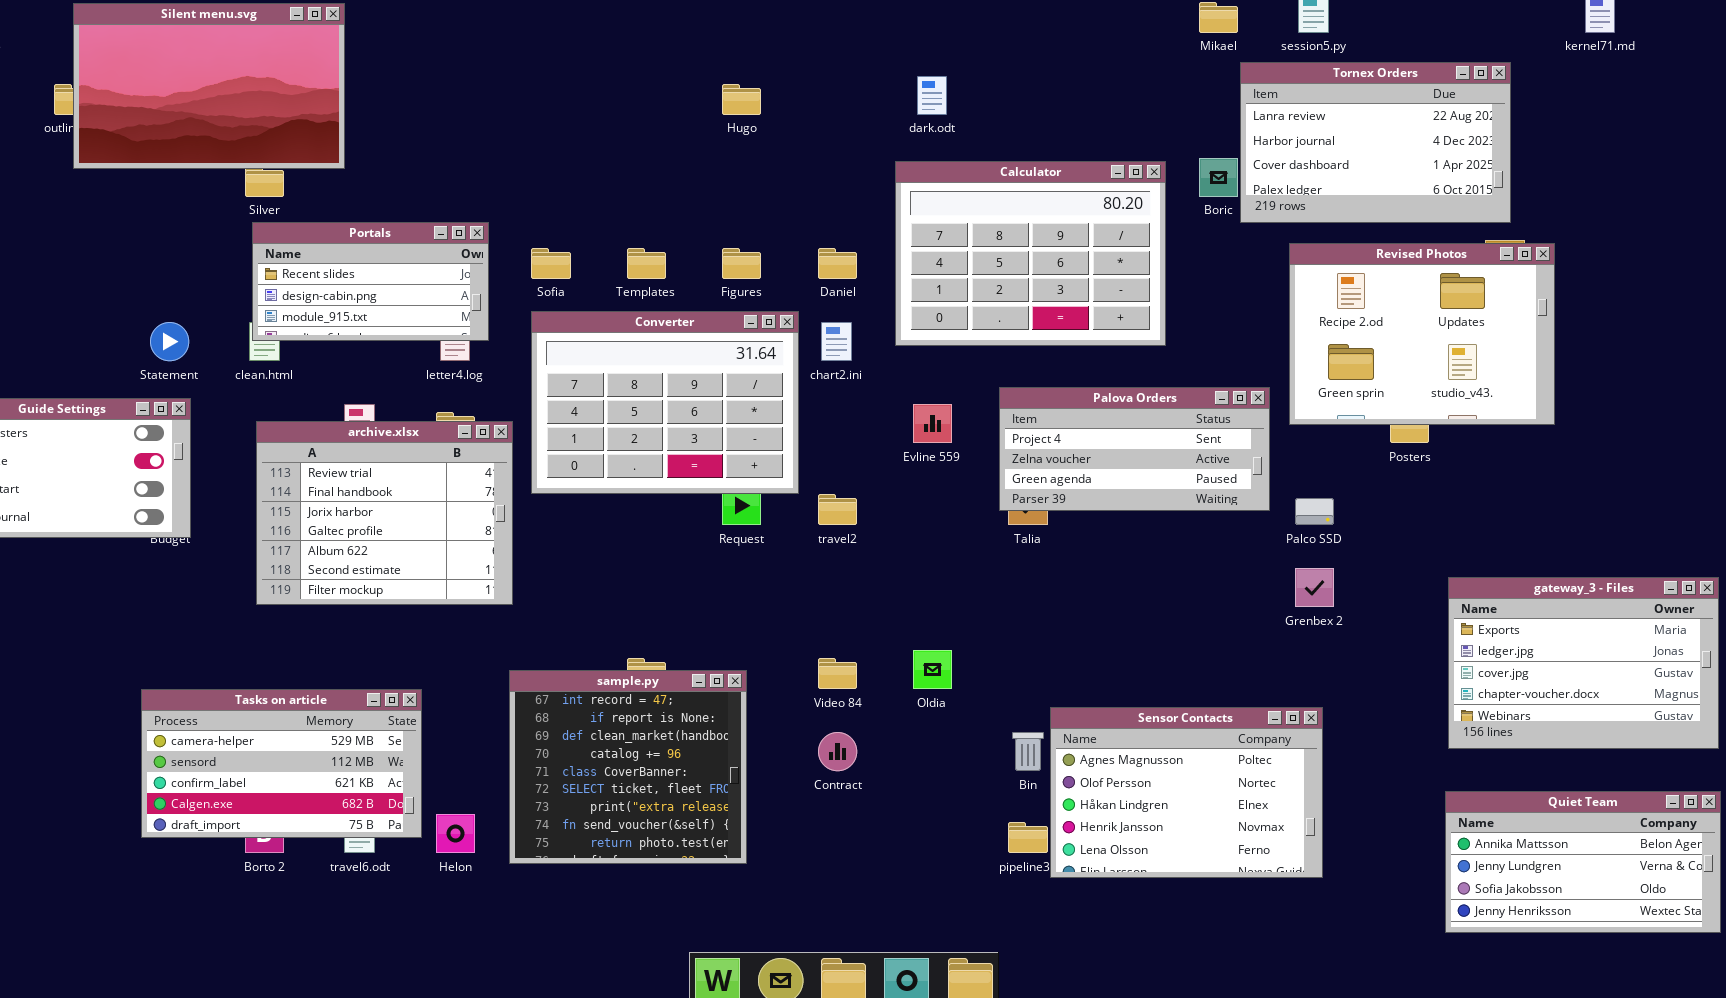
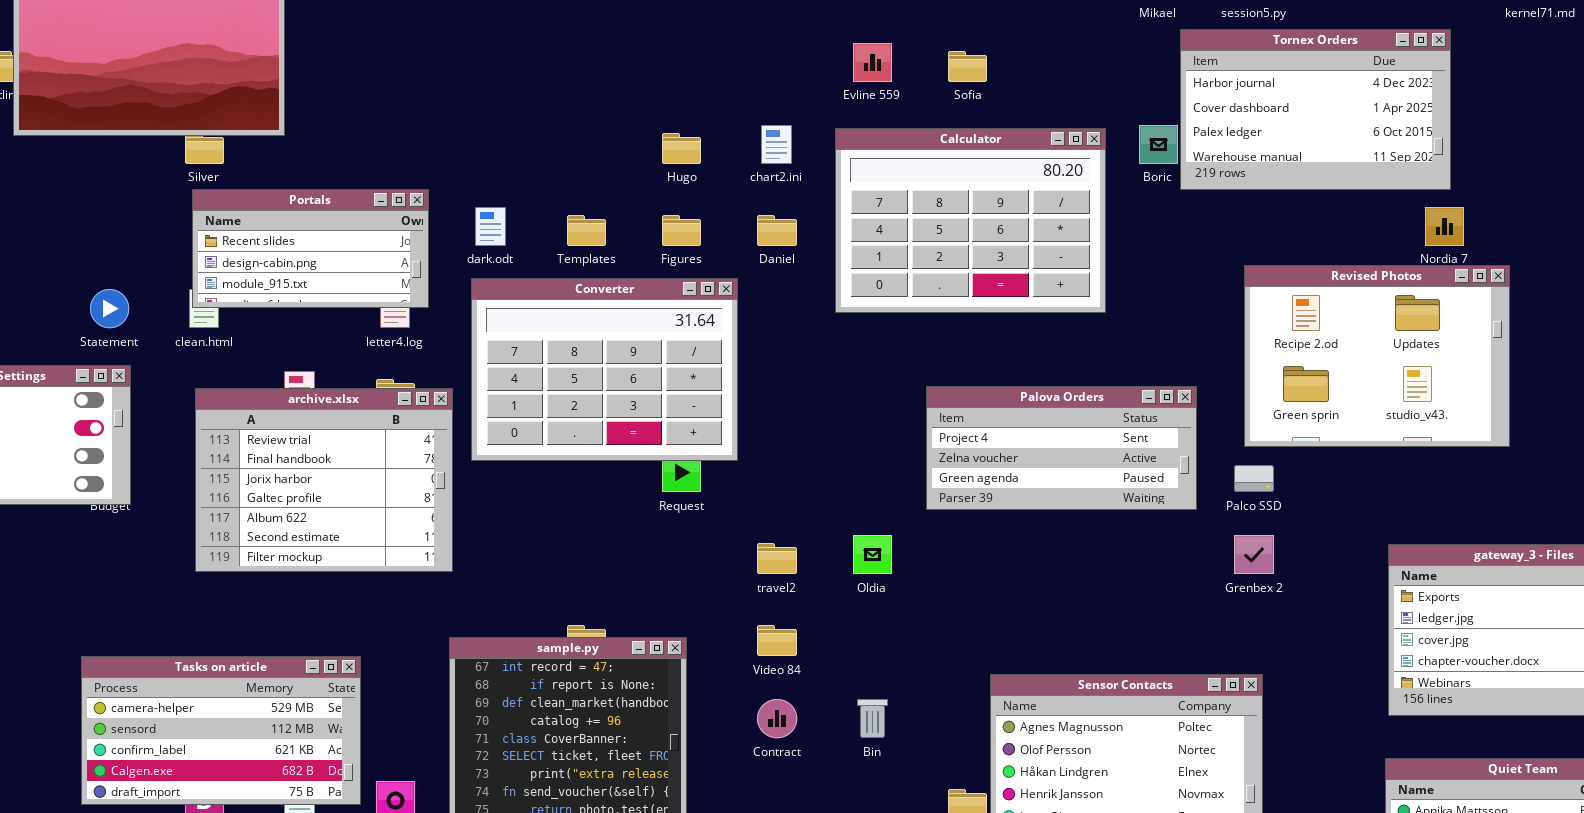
Tornex Orders: [1240,62,1511,223] -> [1180,29,1451,190], scrolled down 1 row
dark.odt: [917,76,947,115] -> [475,207,506,246], moved
Hugo: [722,84,761,115] -> [662,133,701,164], moved
Revised Photos: [1289,243,1555,425] -> [1244,265,1510,447], moved
Sofia: [531,248,571,279] -> [948,51,987,82], moved
chart2.ini: [821,322,852,361] -> [761,125,792,164], moved
Palova Orders: [999,387,1270,511] -> [926,386,1197,510], moved
Evline 559: [913,404,952,443] -> [853,43,892,82], moved
travel2: [818,494,857,525] -> [757,543,797,574], moved
Oldia: [913,650,952,689] -> [853,535,892,574], moved
Bin: [1012,732,1044,771] -> [857,699,888,738], moved

